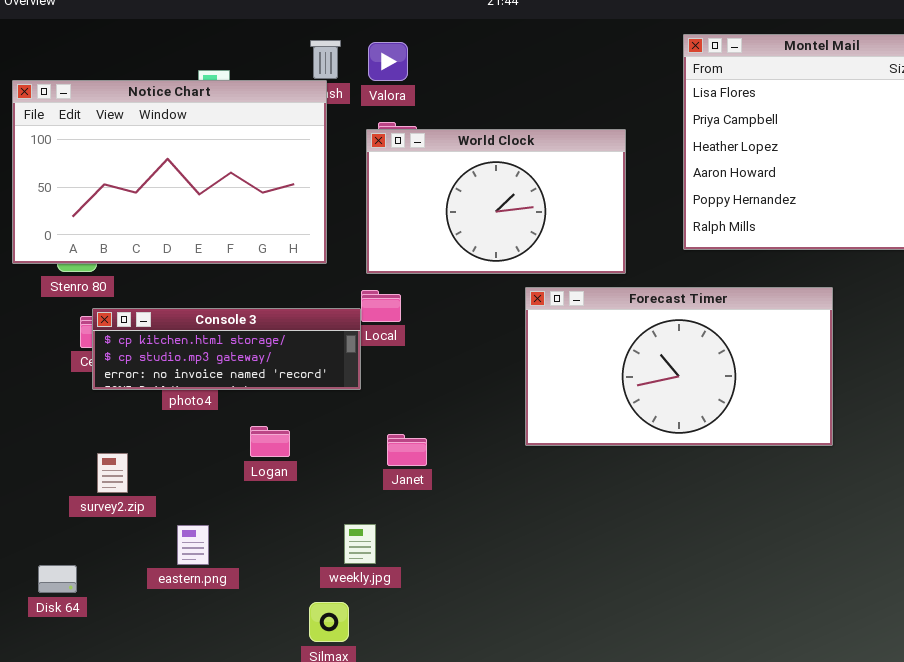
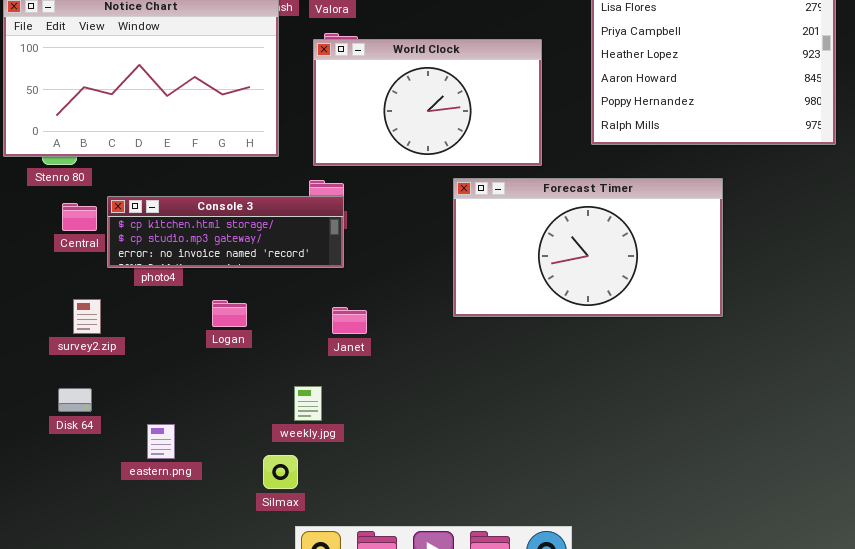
Console 3: [92,308,361,390] -> [107,196,344,268], moved
survey2.zip: [97,453,128,493] -> [73,299,101,334], moved
eastern.png: [177,525,209,565] -> [147,424,175,459], moved
Disk 64: [38,565,77,593] -> [58,388,92,412], moved

